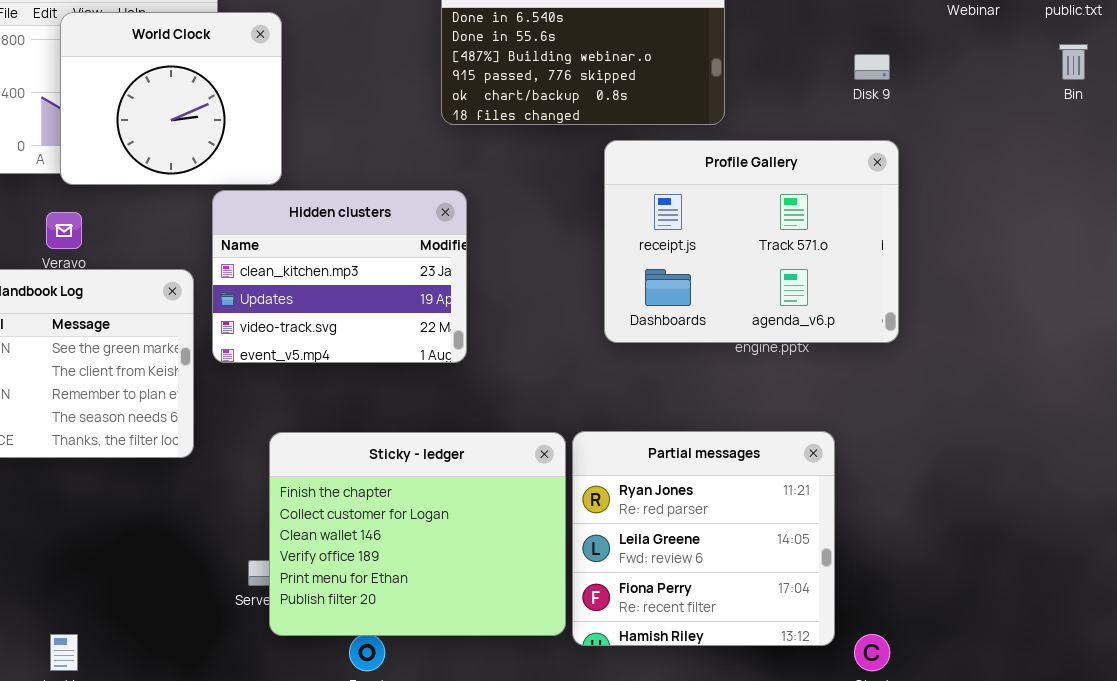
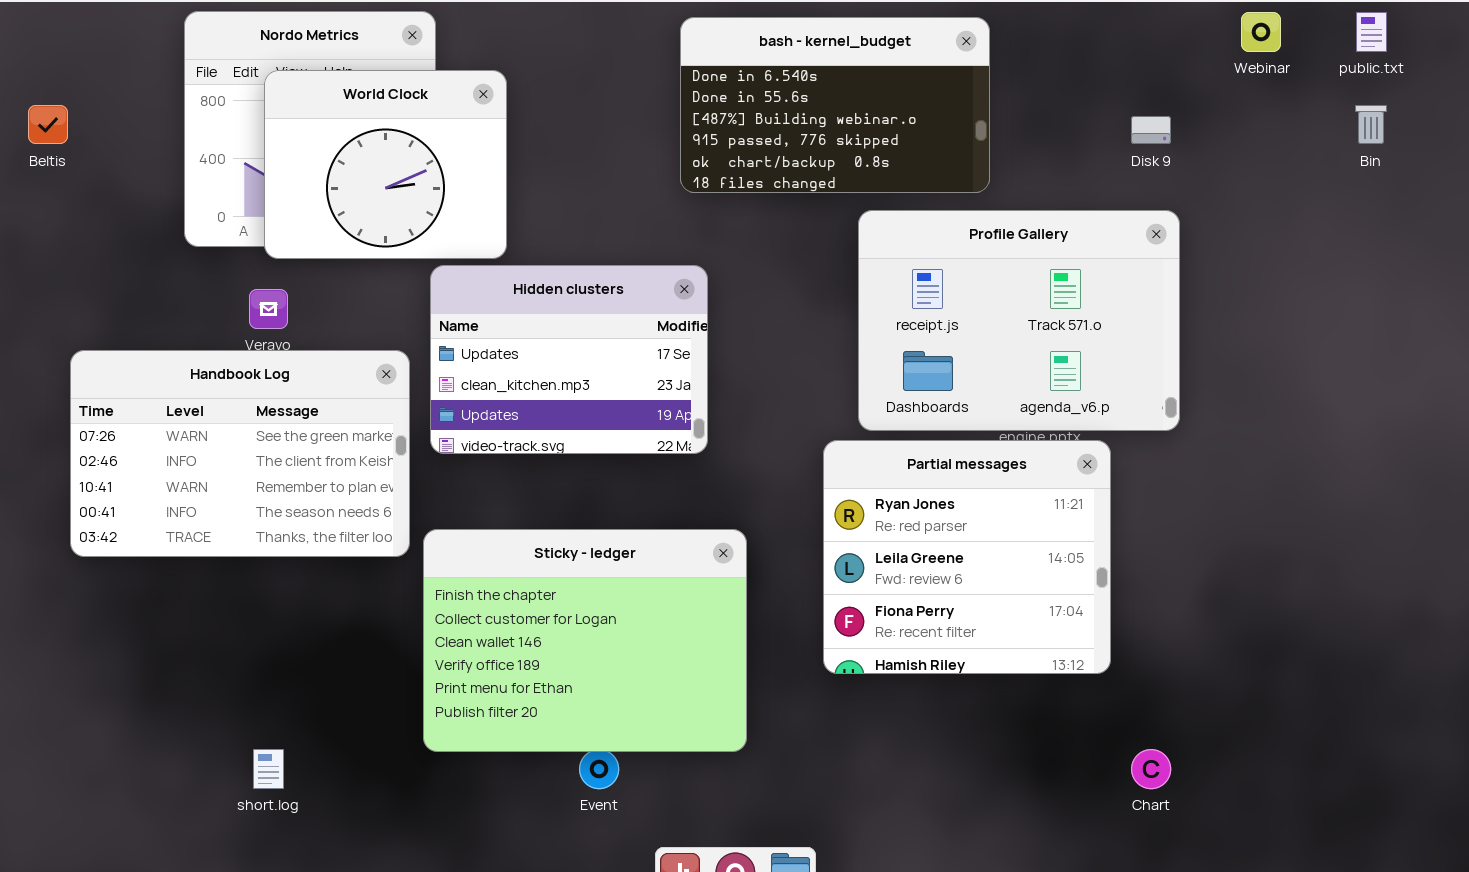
Hidden clusters: [212,190,467,363] -> [430,265,708,454], scrolled up 1 row
Partial messages: [572,431,835,646] -> [823,440,1111,674], moved
Sticky - ledger: [269,432,566,636] -> [423,529,747,752], moved

